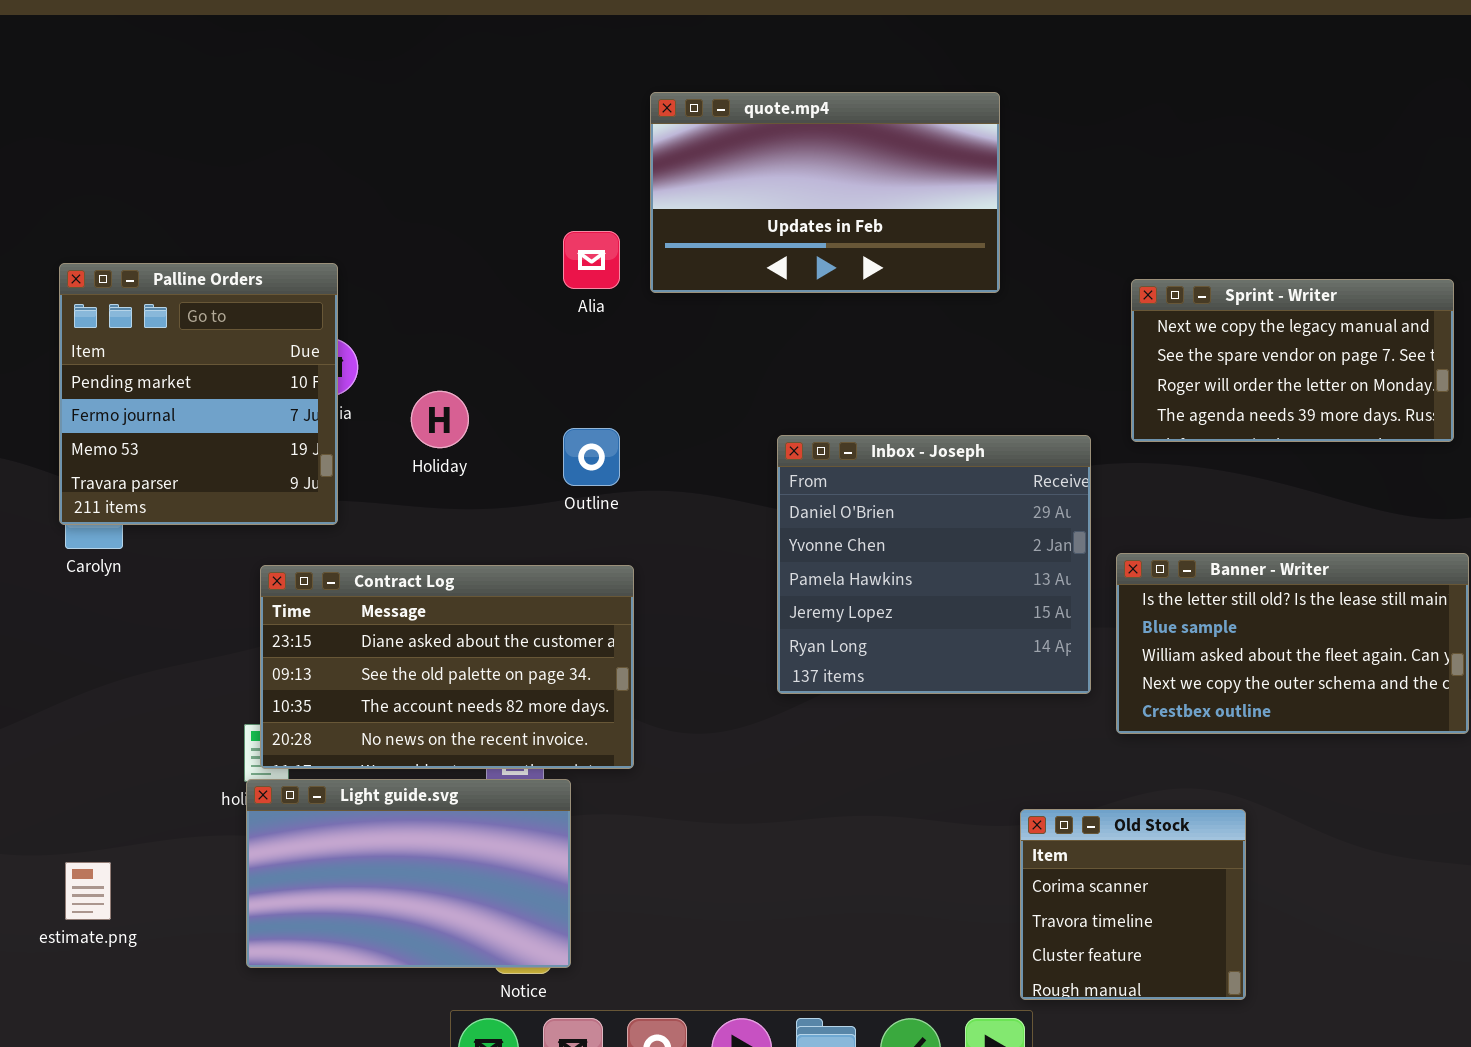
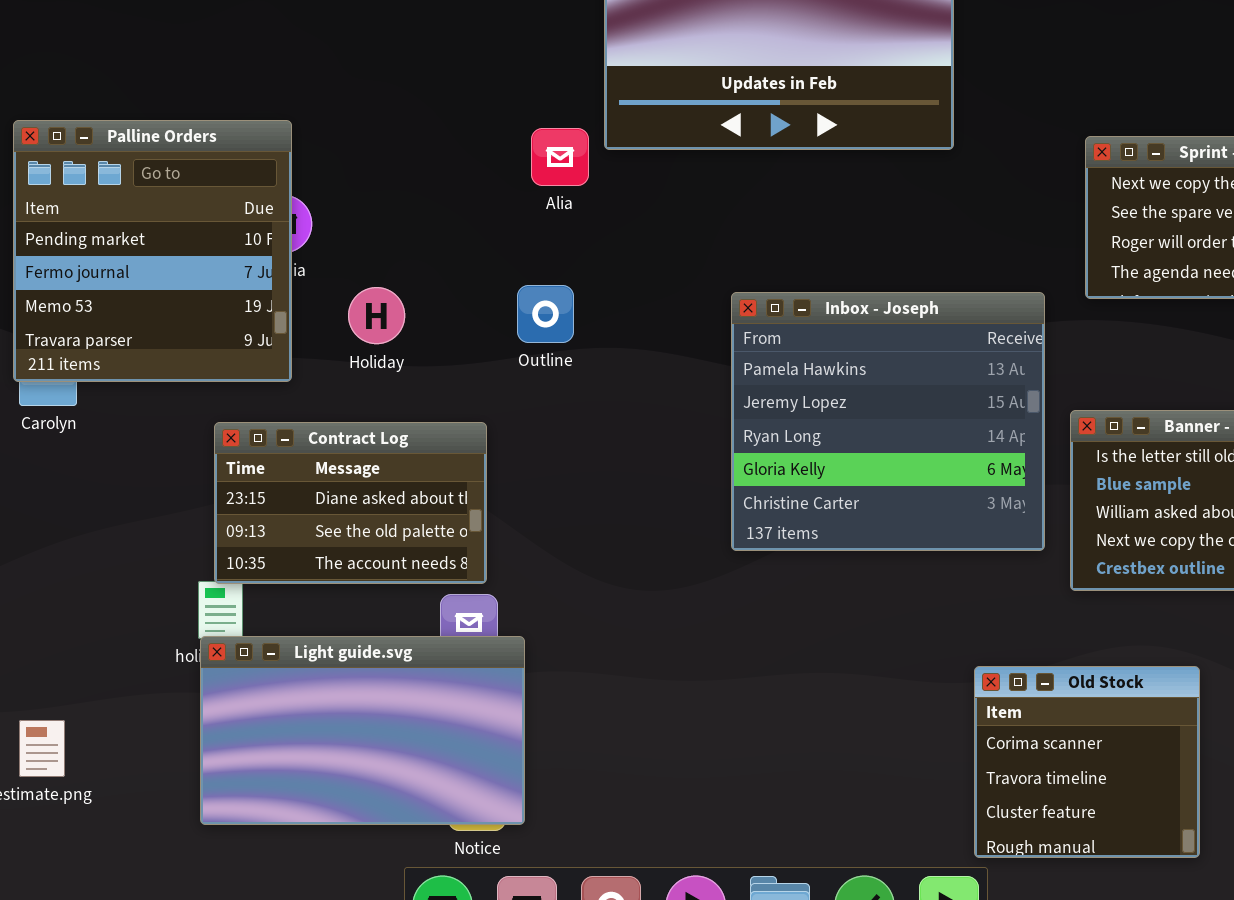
Alia: [563,231,620,289] -> [531,128,589,186], moved
Holiday: [411,391,469,448] -> [348,287,405,344], moved
Inbox - Joseph: [777,435,1091,694] -> [731,292,1045,551], scrolled down 2 rows
Contract Log: [260,565,634,769] -> [214,422,487,584], resized

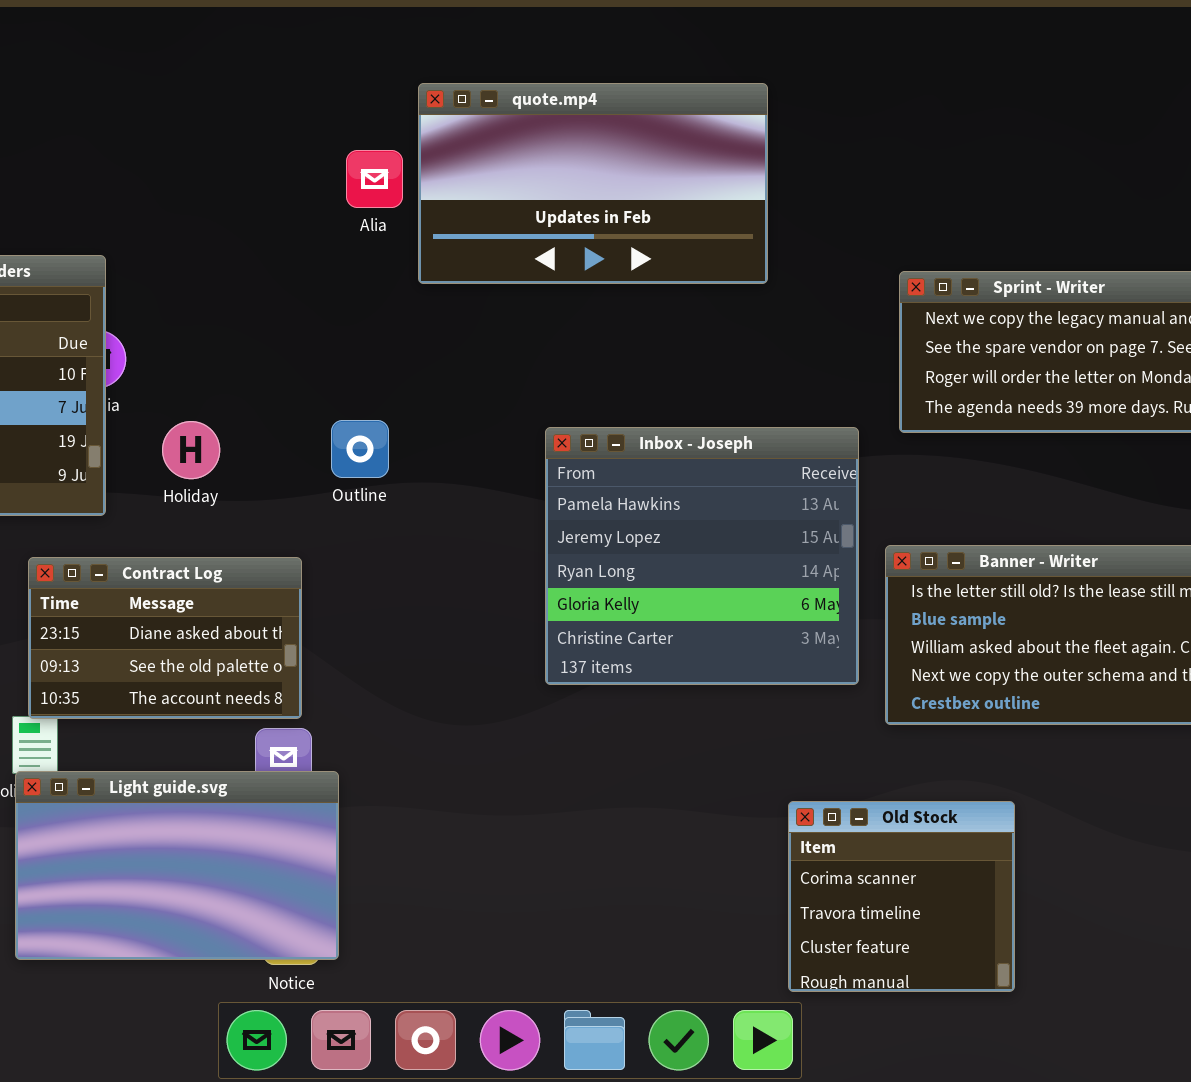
Alia: [531,128,589,186] -> [346,150,403,208], moved

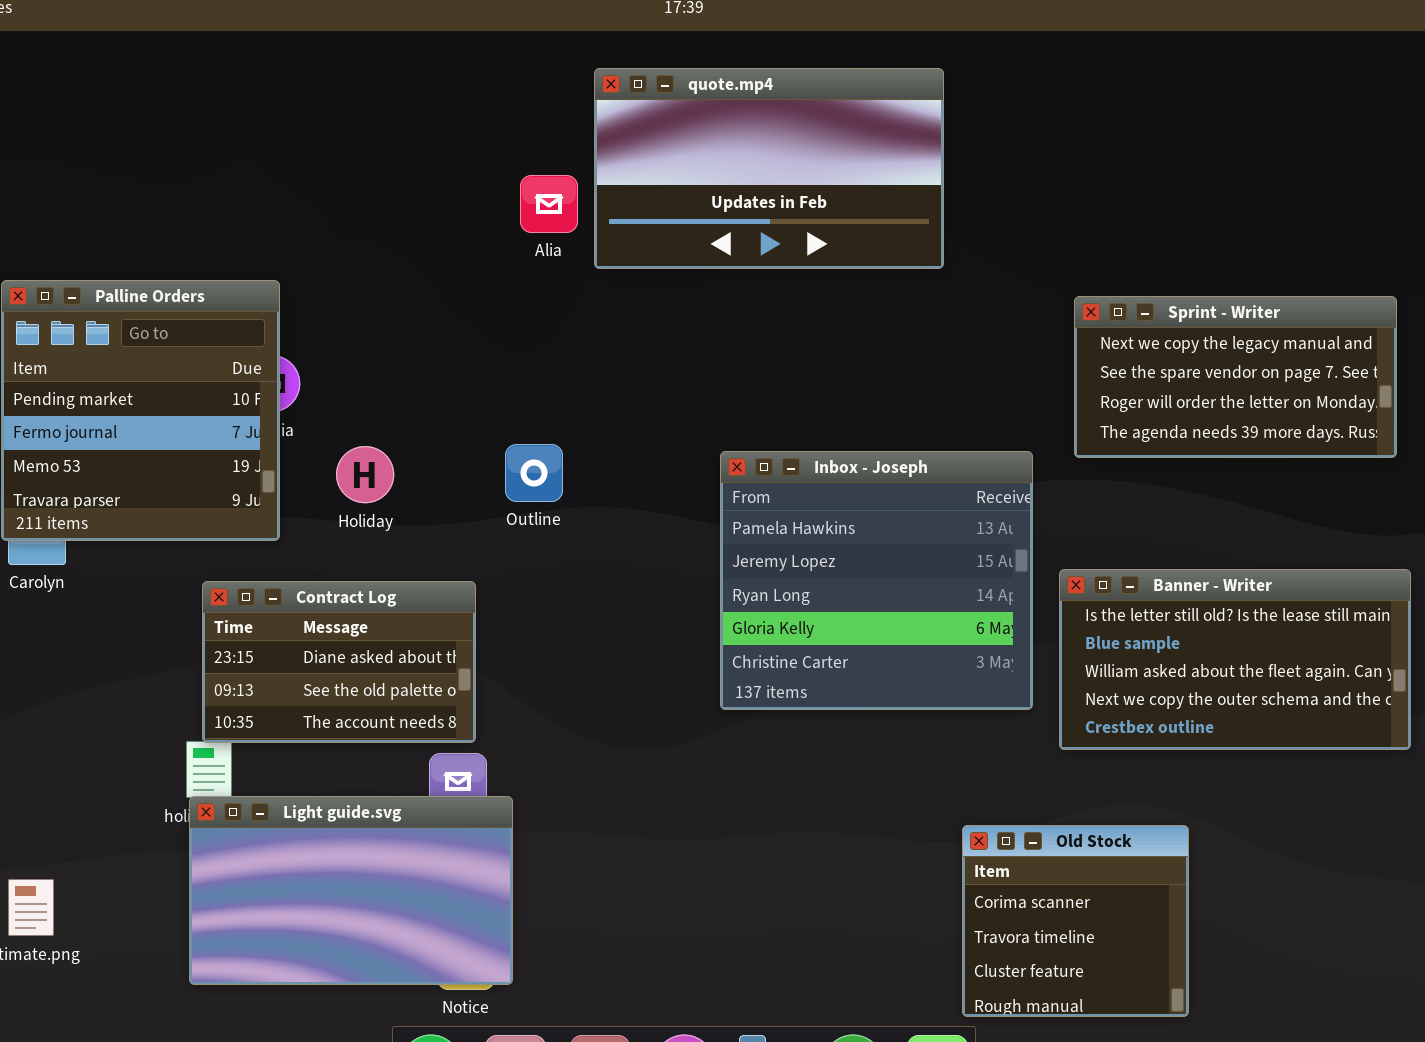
quote.mp4: [418,83,768,284] -> [594,68,944,269], moved

